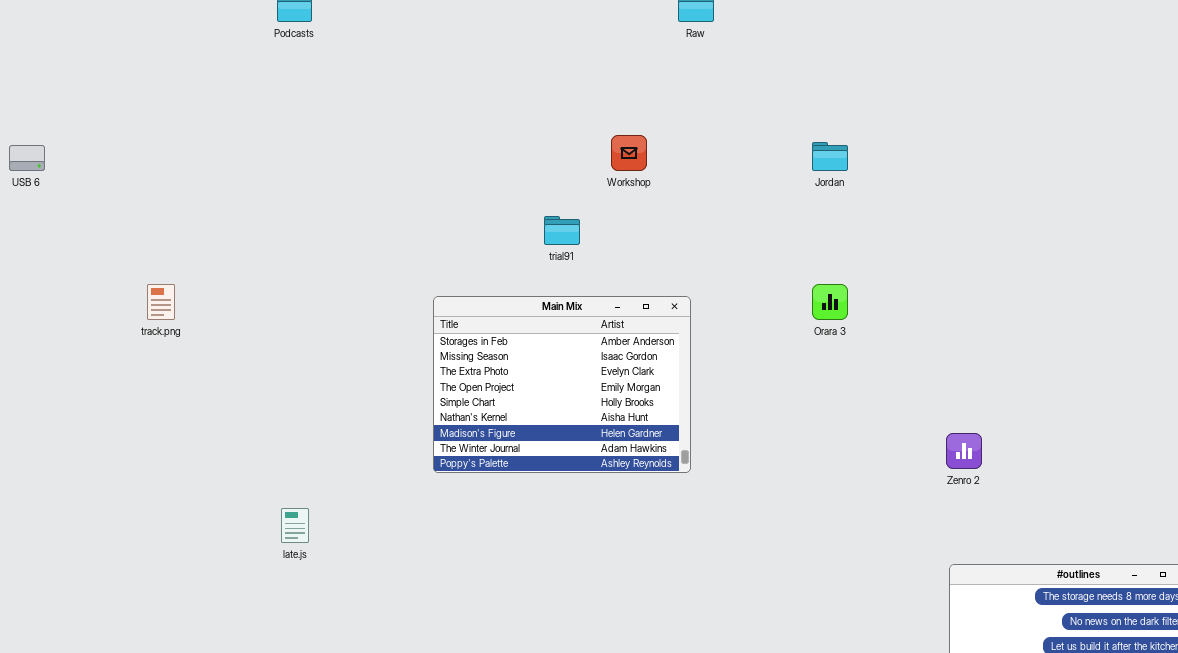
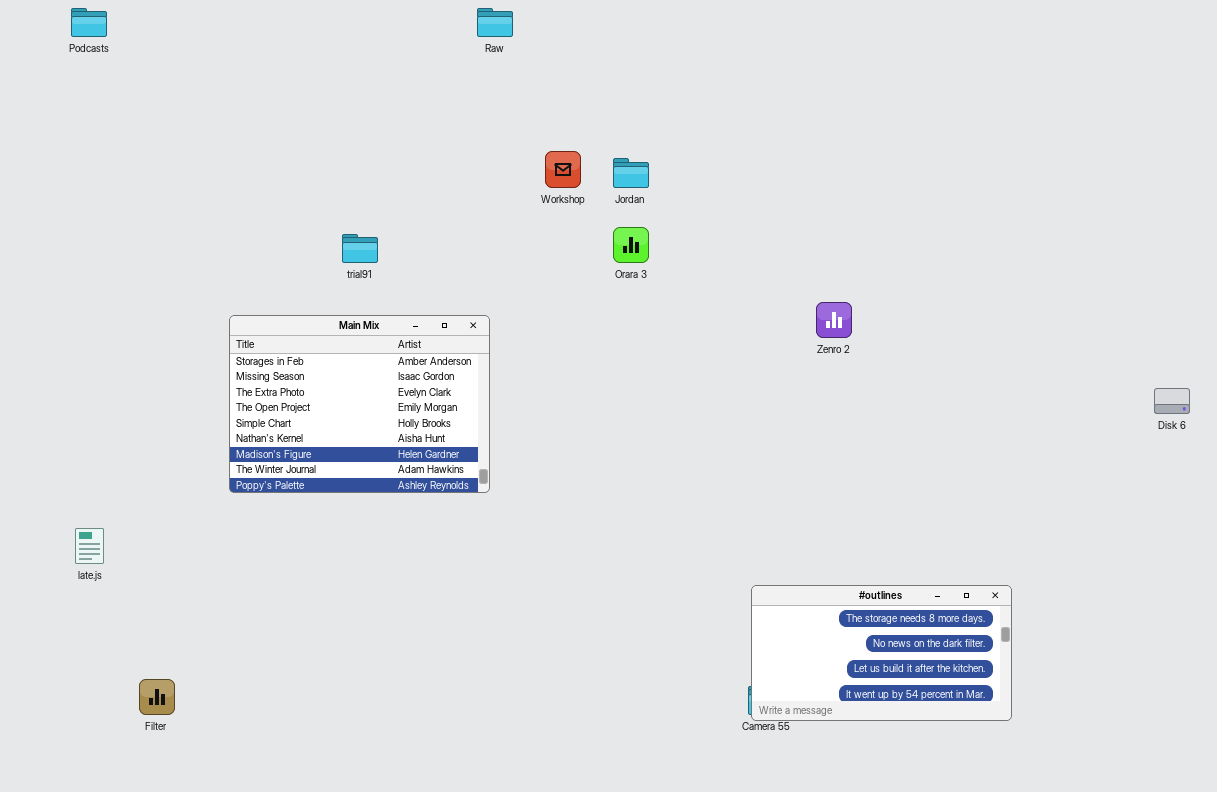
Workshop: [611,135,647,171] -> [545,151,581,188], moved
Orara 3: [812,284,848,320] -> [613,227,649,263], moved
Zenro 2: [946,433,982,469] -> [816,302,852,338], moved

